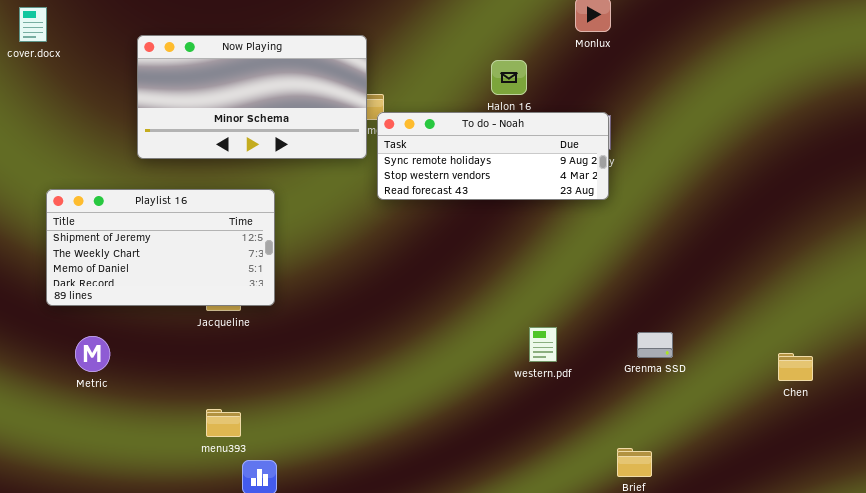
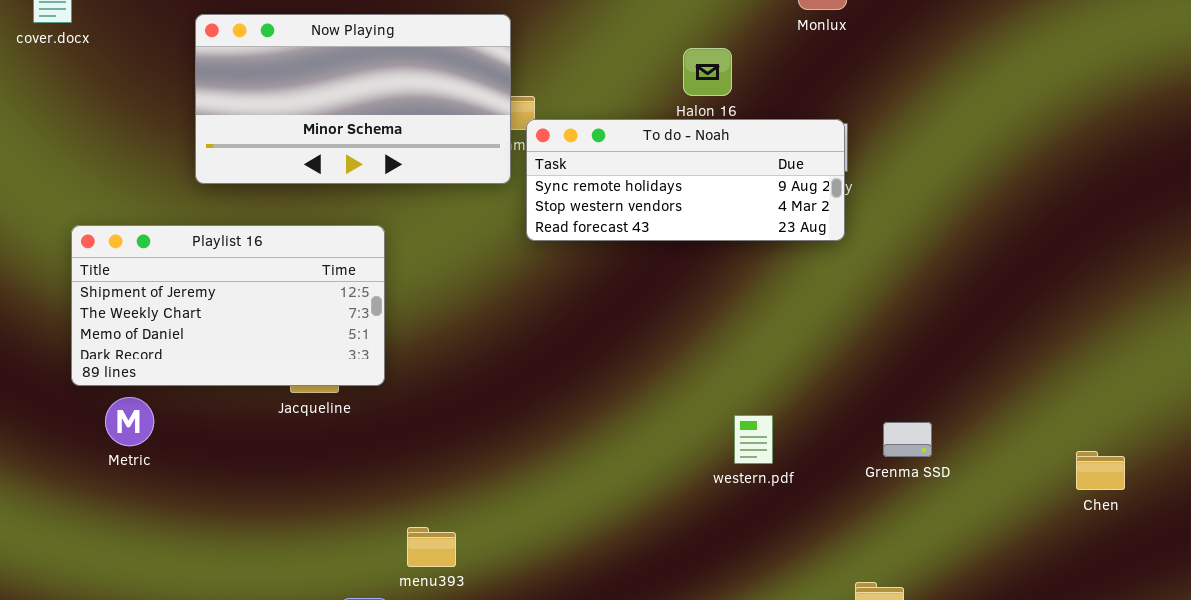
Metric: [75,336,110,372] -> [105,397,154,446], moved
menu393: [206,409,241,437] -> [407,527,456,567], moved

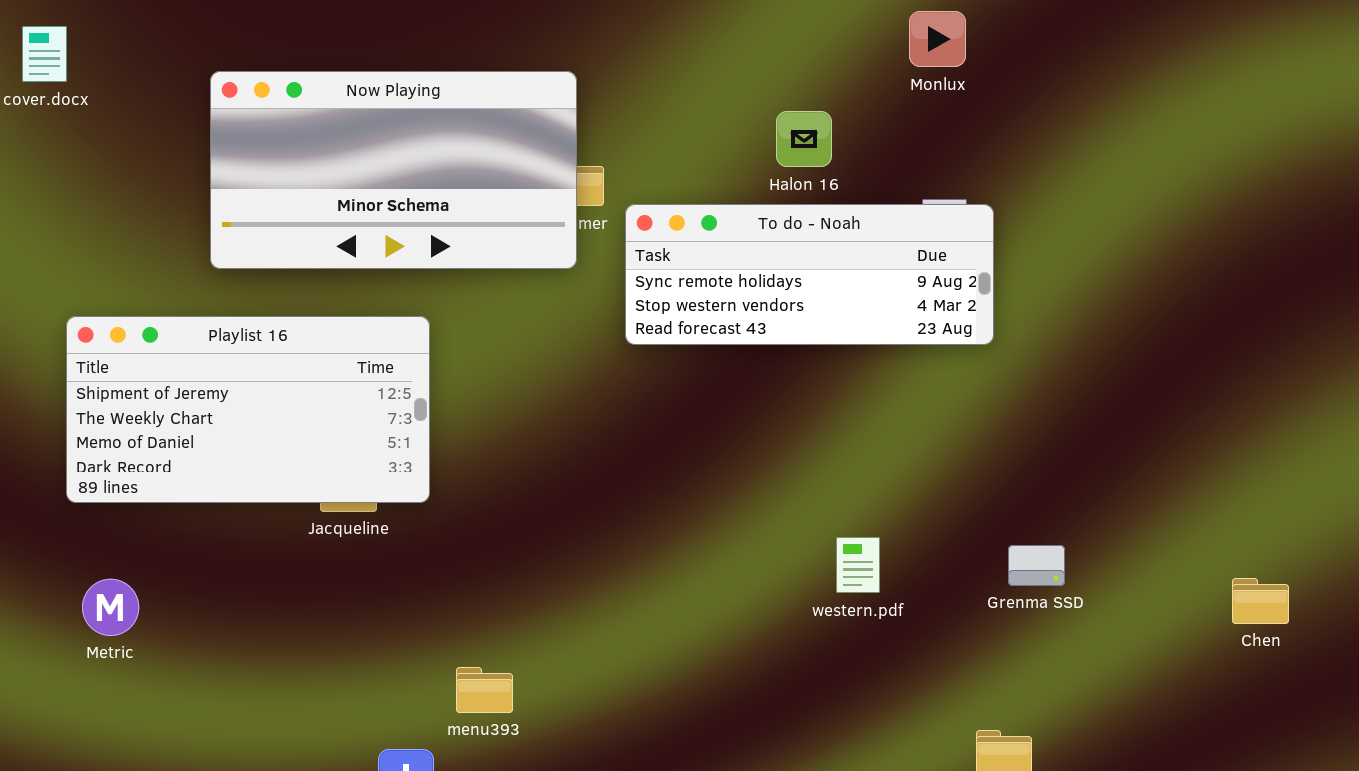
To do - Noah: [526,119,845,241] -> [625,204,994,345], moved
Metric: [105,397,154,446] -> [82,579,139,636], moved

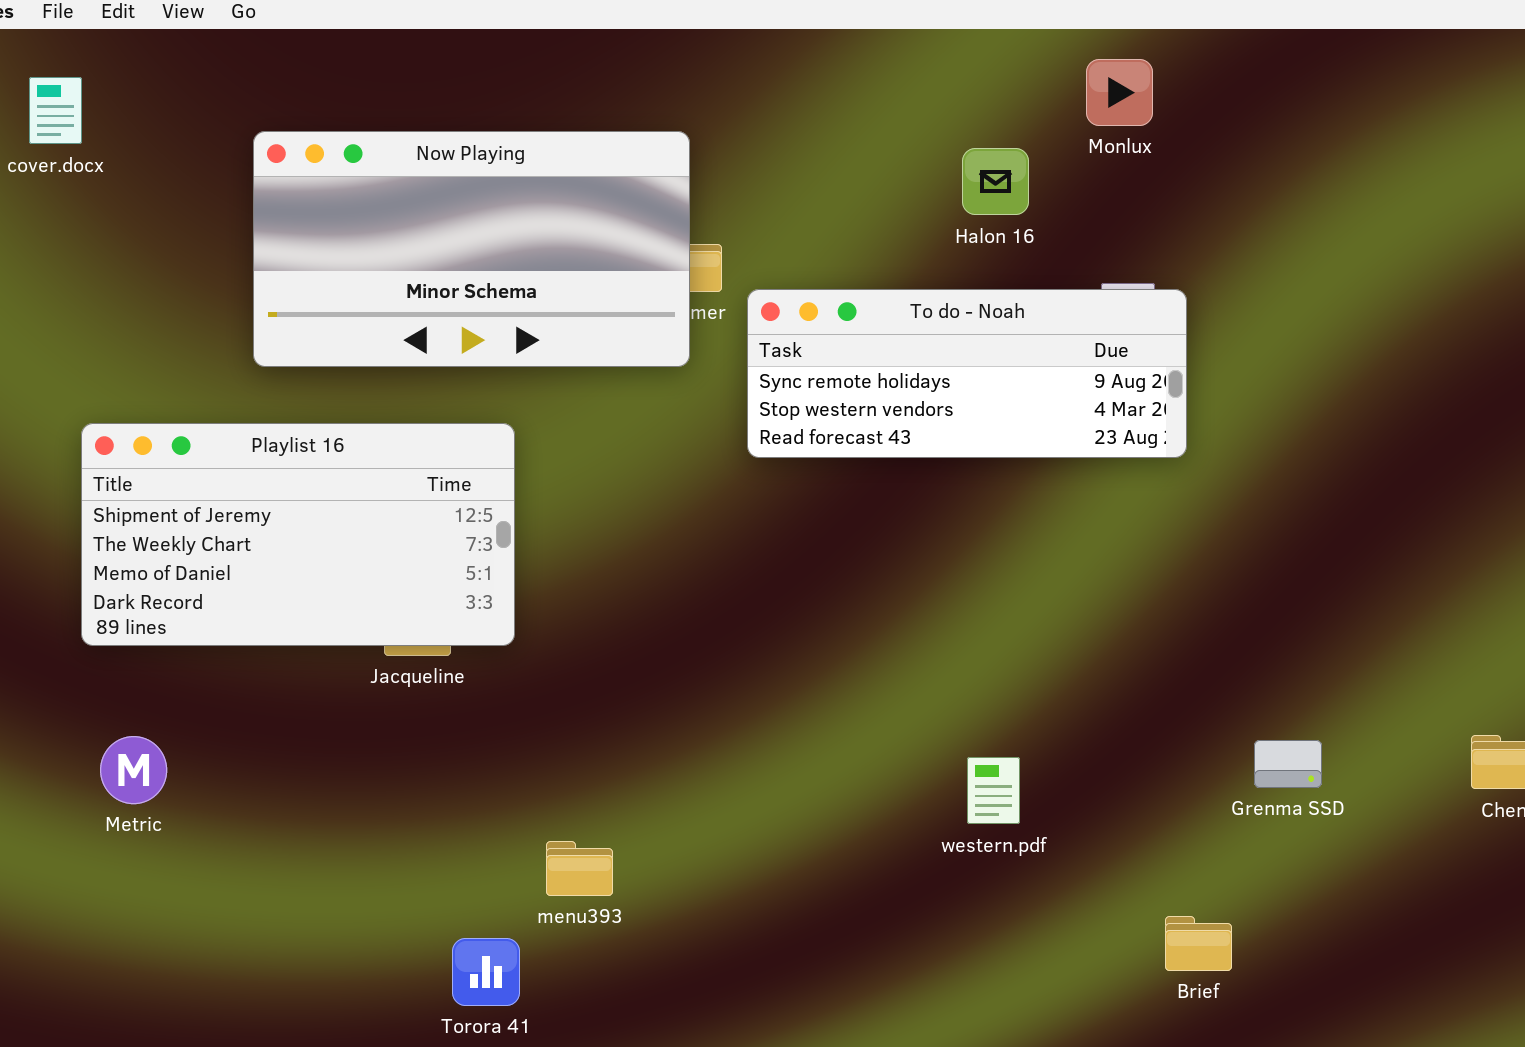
Halon 16: [776,111,832,167] -> [962,148,1029,215], moved
western.pdf: [836,537,880,593] -> [967,757,1020,824], moved
Grenma SSD: [1008,545,1065,586] -> [1254,740,1322,788], moved

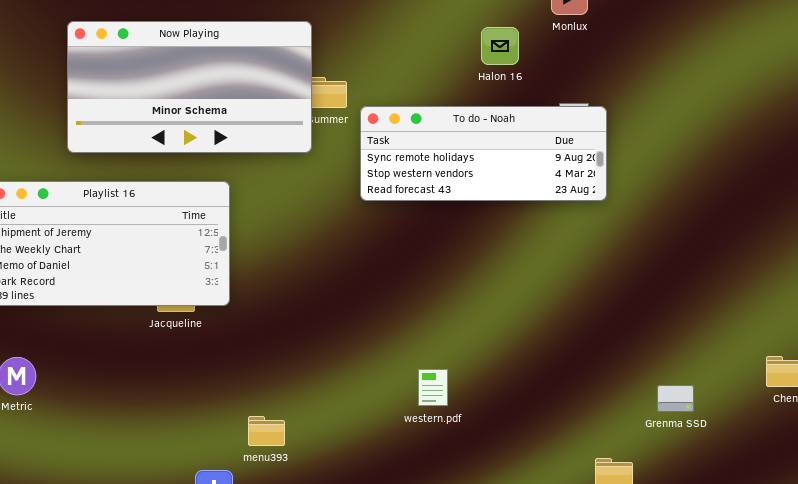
Now Playing: [253,131,690,367] -> [67,21,312,153], moved
Grenma SSD: [1254,740,1322,788] -> [657,385,694,412], moved
western.pdf: [967,757,1020,824] -> [418,369,448,406], moved

